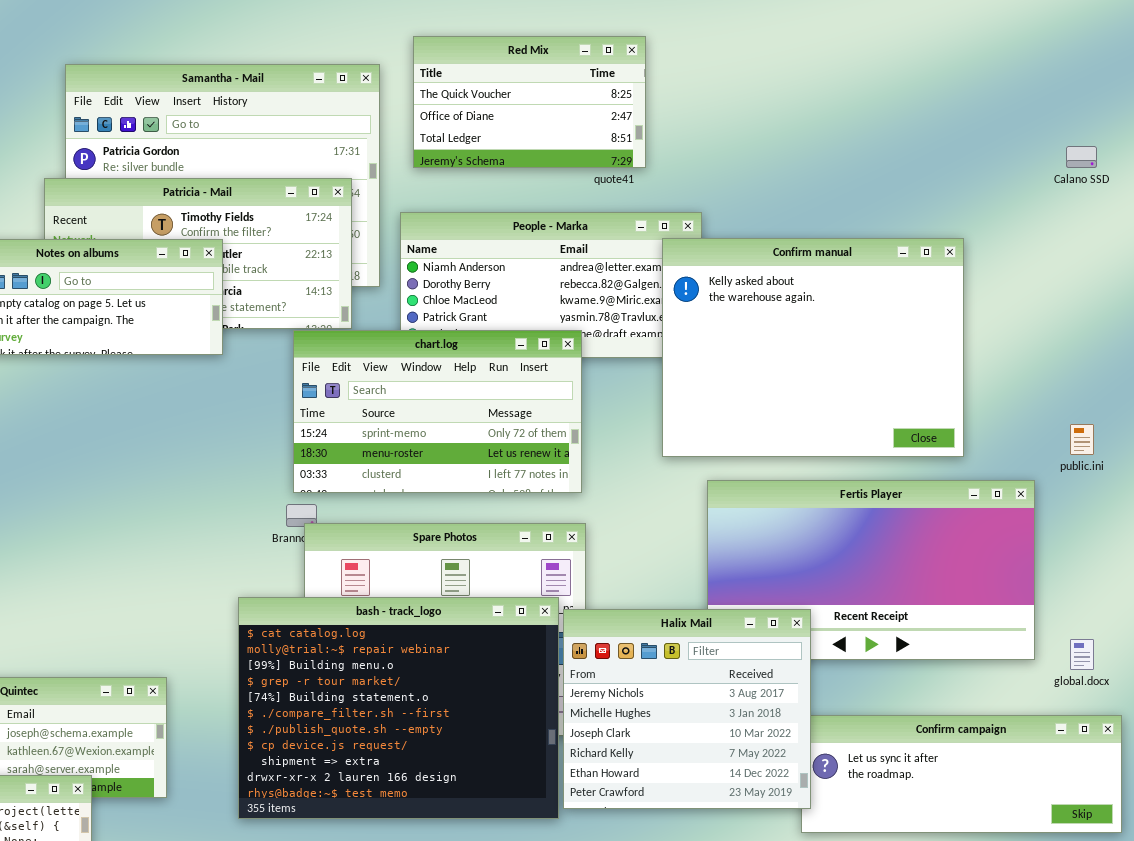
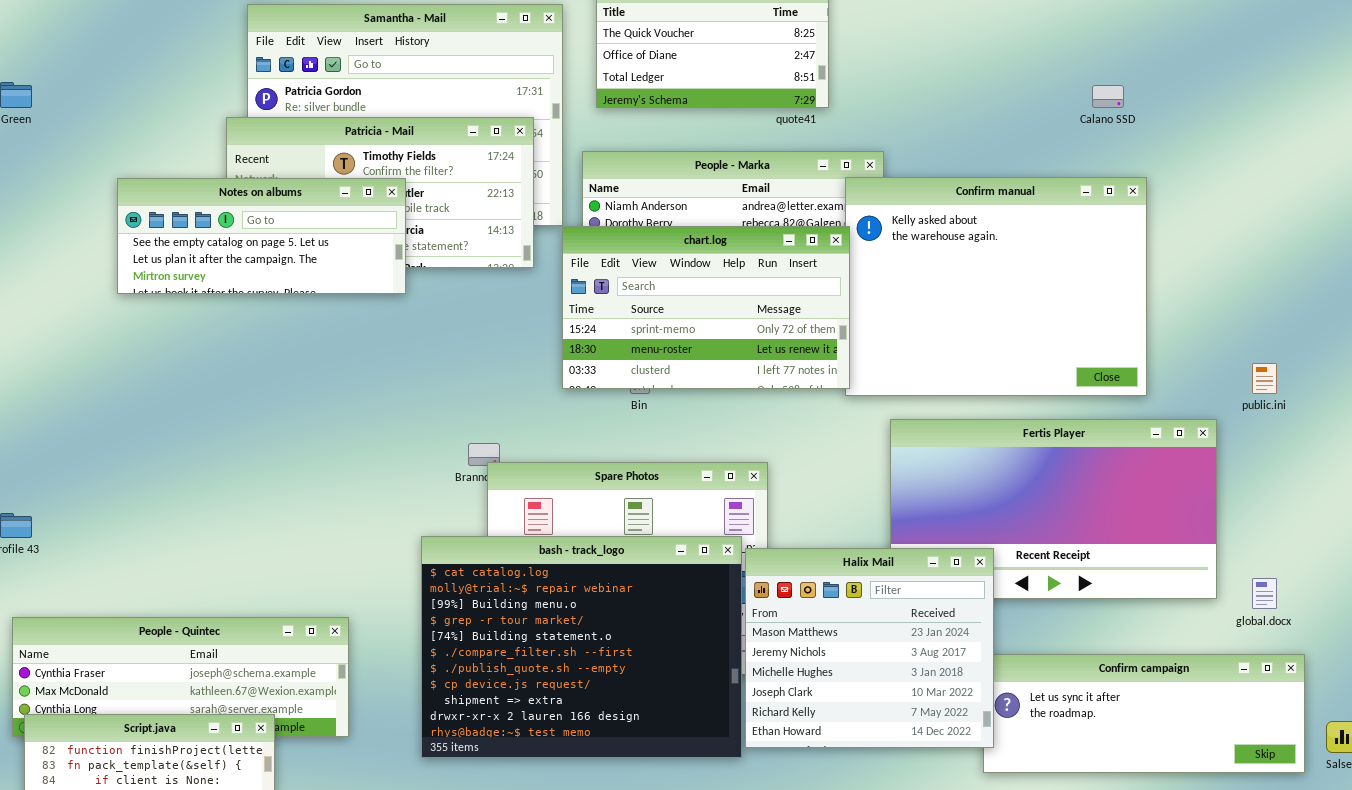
Calano SSD: [1066,146,1097,168] -> [1092,85,1124,108], moved
chart.log: [293,330,582,493] -> [562,226,850,389], moved
Halix Mail: [563,609,811,809] -> [745,548,994,748], scrolled up 1 row

